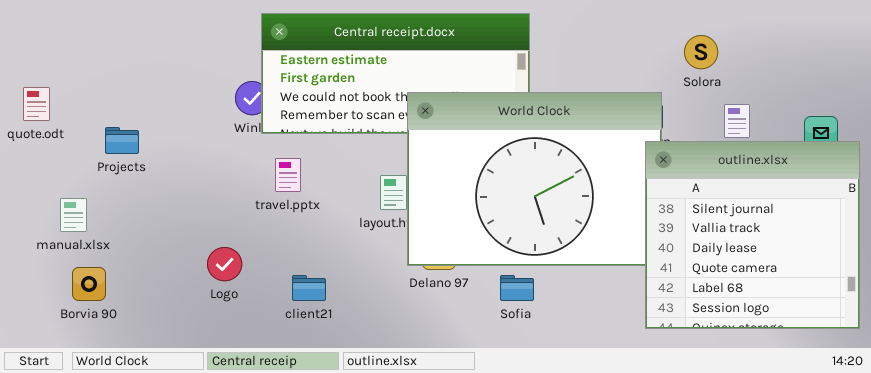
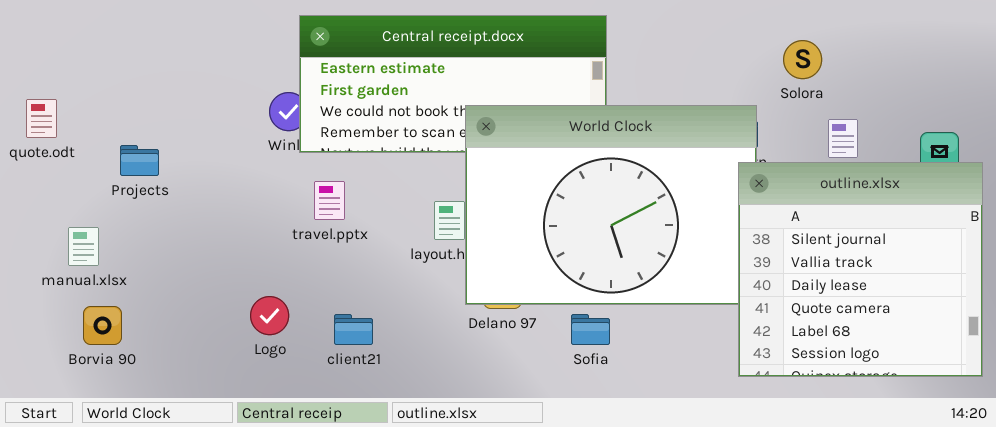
Logo: [207,247,242,281] -> [250,296,289,335], moved

